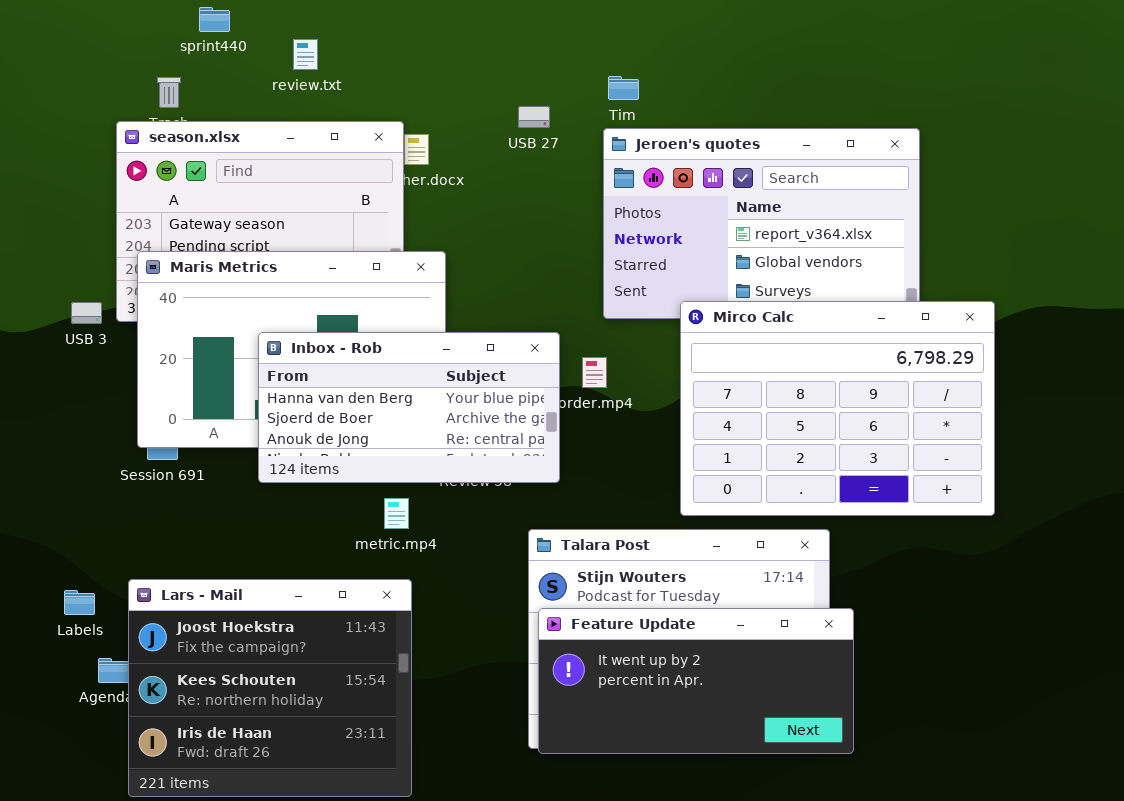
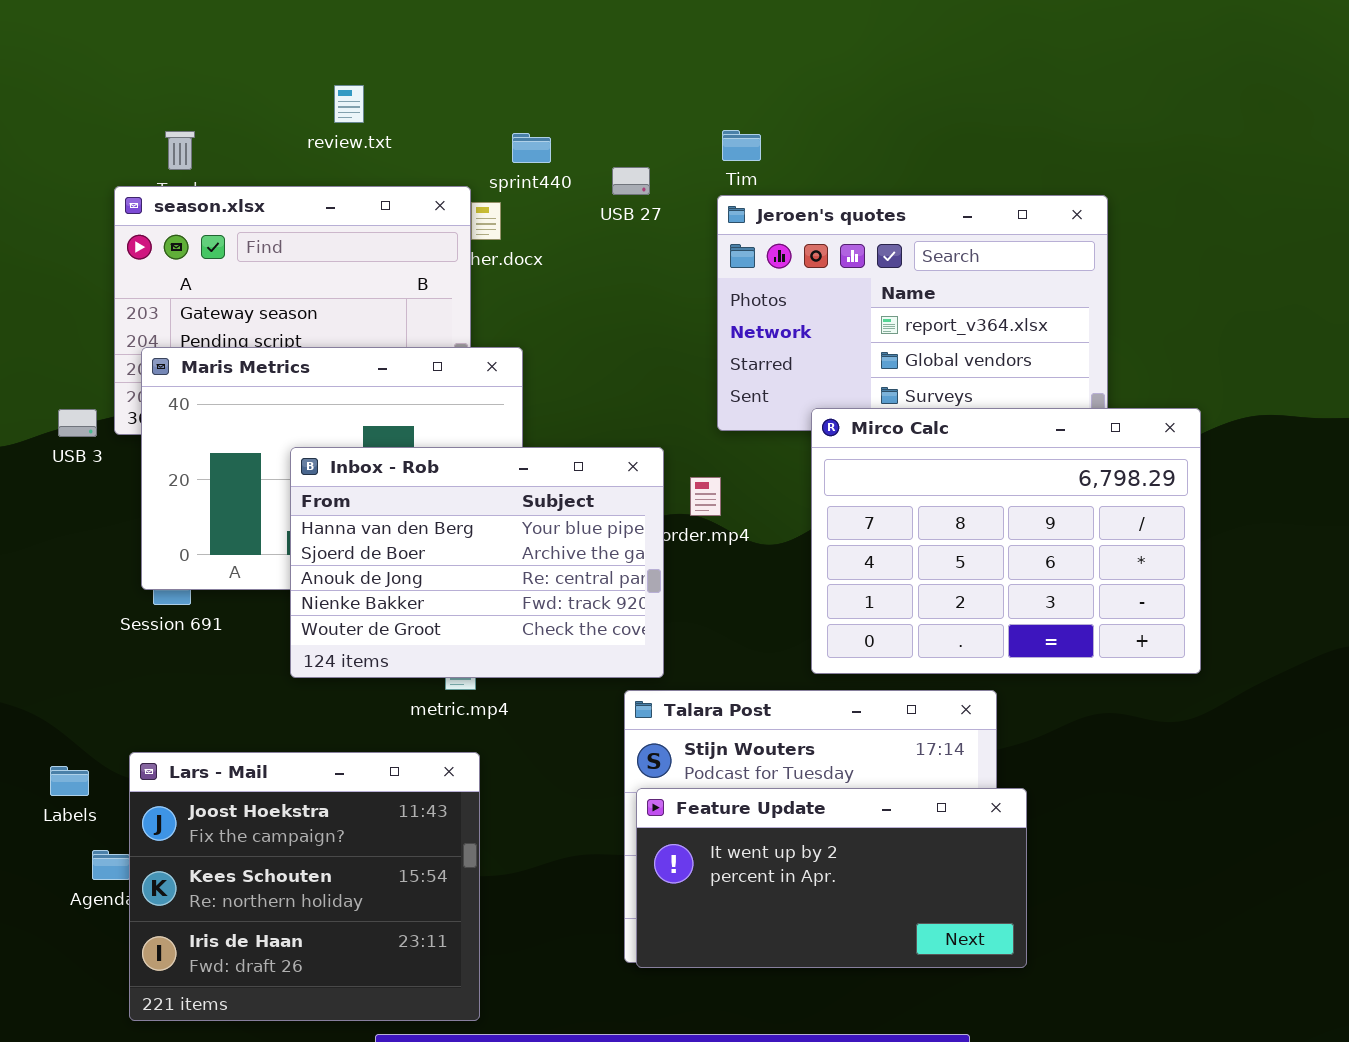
sprint440: [199,7,230,32] -> [512,133,551,163], moved
Inbox - Rob: [258,332,560,483] -> [290,447,664,678], resized

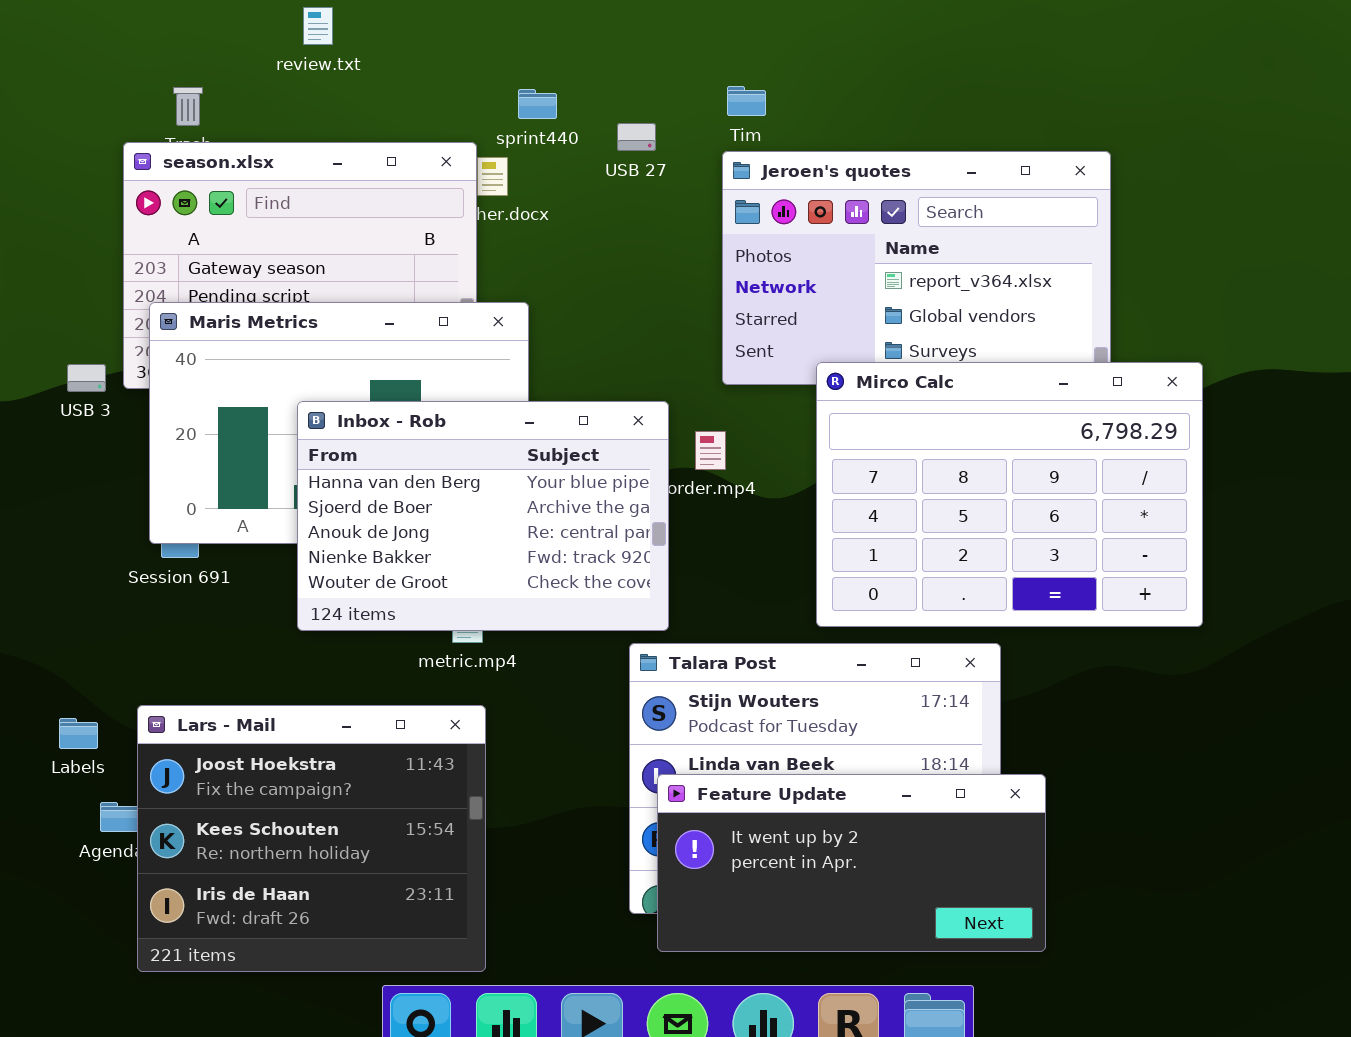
review.txt: [334,85,364,123] -> [303,7,333,45], moved
Feature Update: [636,788,1027,968] -> [657,774,1046,952], moved

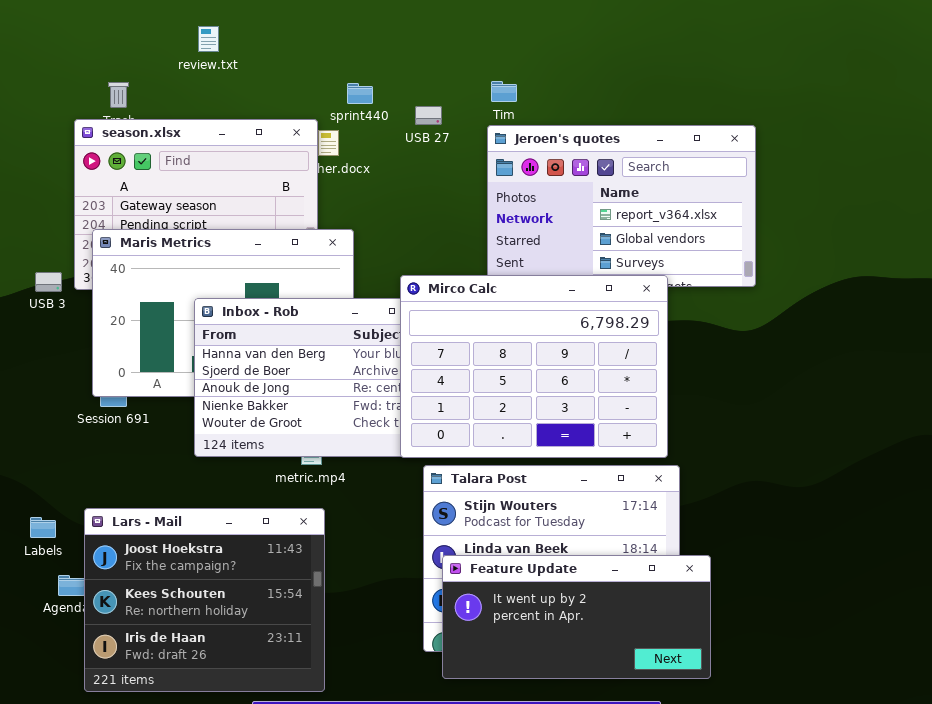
Mirco Calc: [816,362,1203,627] -> [400,275,668,458], moved

